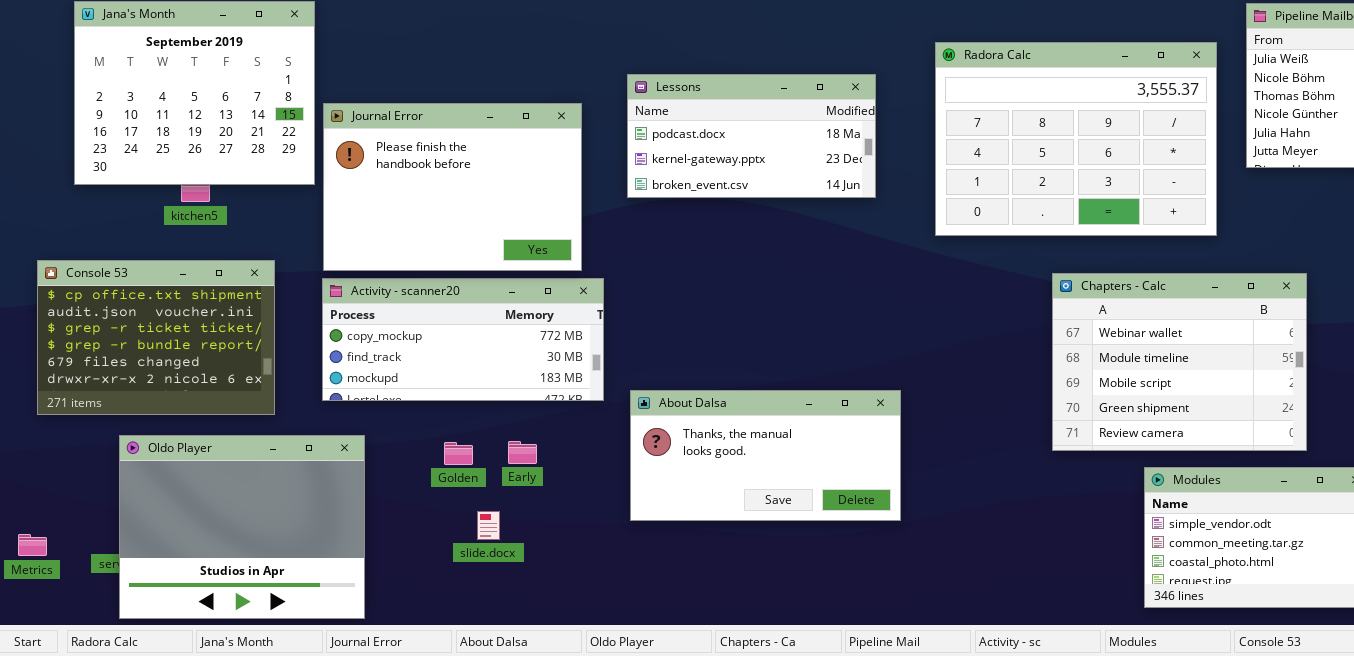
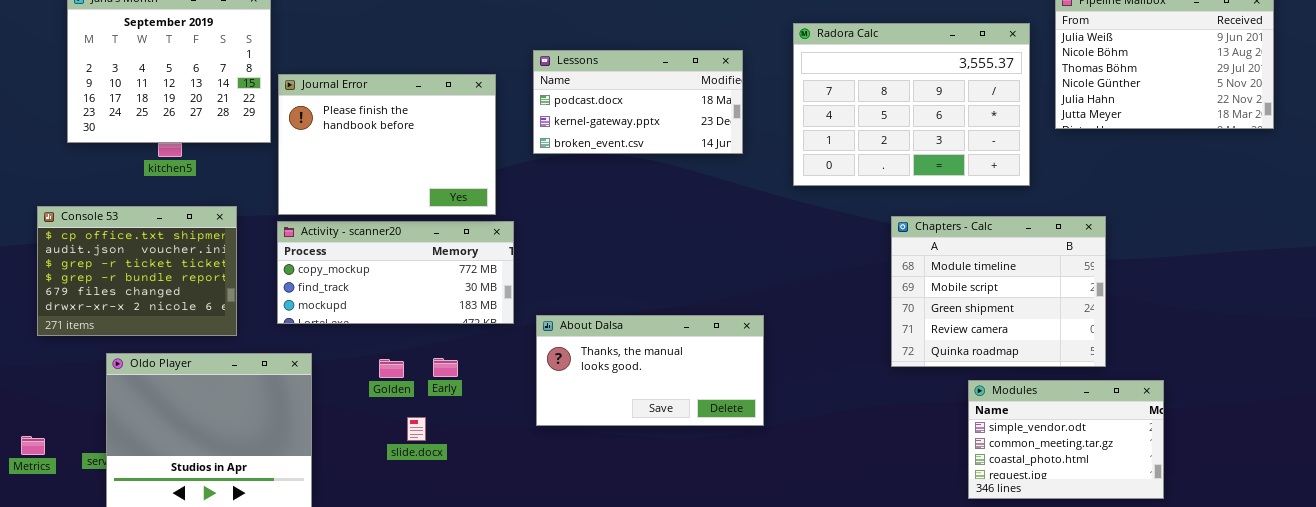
Chapters - Calc: [1052,273,1307,451] -> [891,216,1106,367], scrolled down 1 row

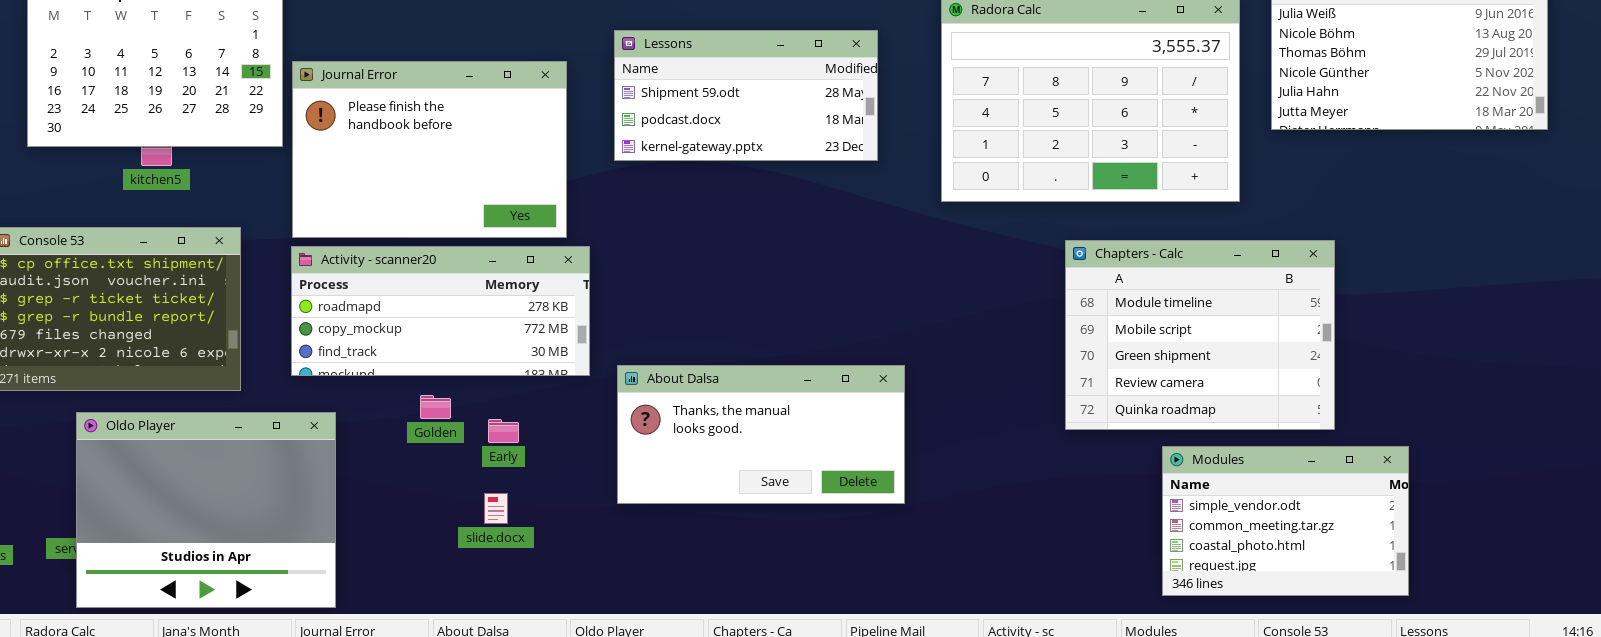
Lessons: [533,50,743,154] -> [614,30,878,161], scrolled up 1 row
Activity - scanner20: [277,221,514,324] -> [291,246,590,376], scrolled up 1 row
Golden: [379,359,404,378] -> [420,395,451,419], moved
slide.docx: [407,417,426,441] -> [484,493,508,524], moved

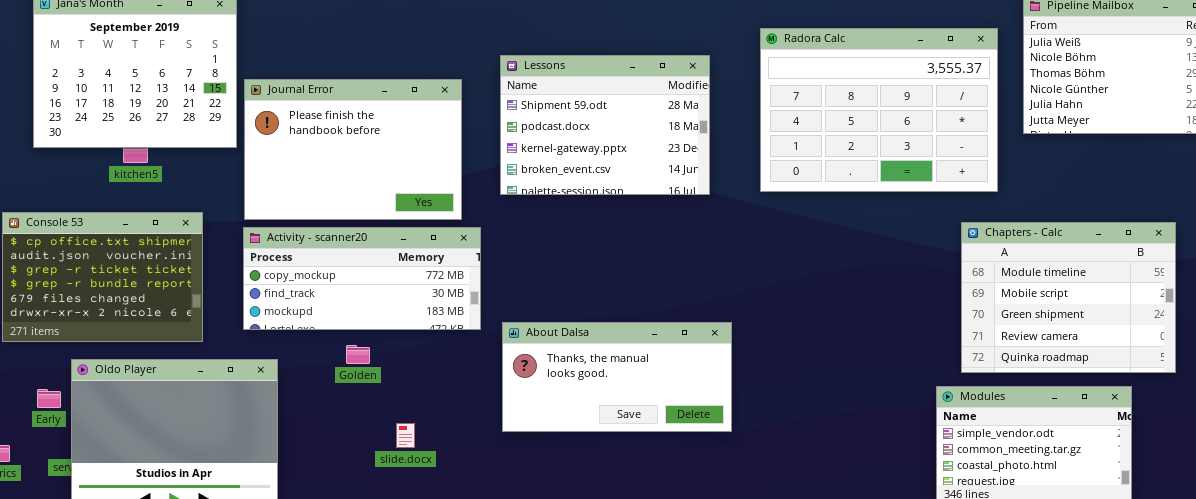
Lessons: [614,30,878,161] -> [500,55,710,195], resized
Chapters - Calc: [1065,240,1335,430] -> [961,222,1176,373], moved
Activity - scanner20: [291,246,590,376] -> [243,227,481,330], scrolled down 1 row
Early: [488,419,519,443] -> [37,389,61,408], moved

